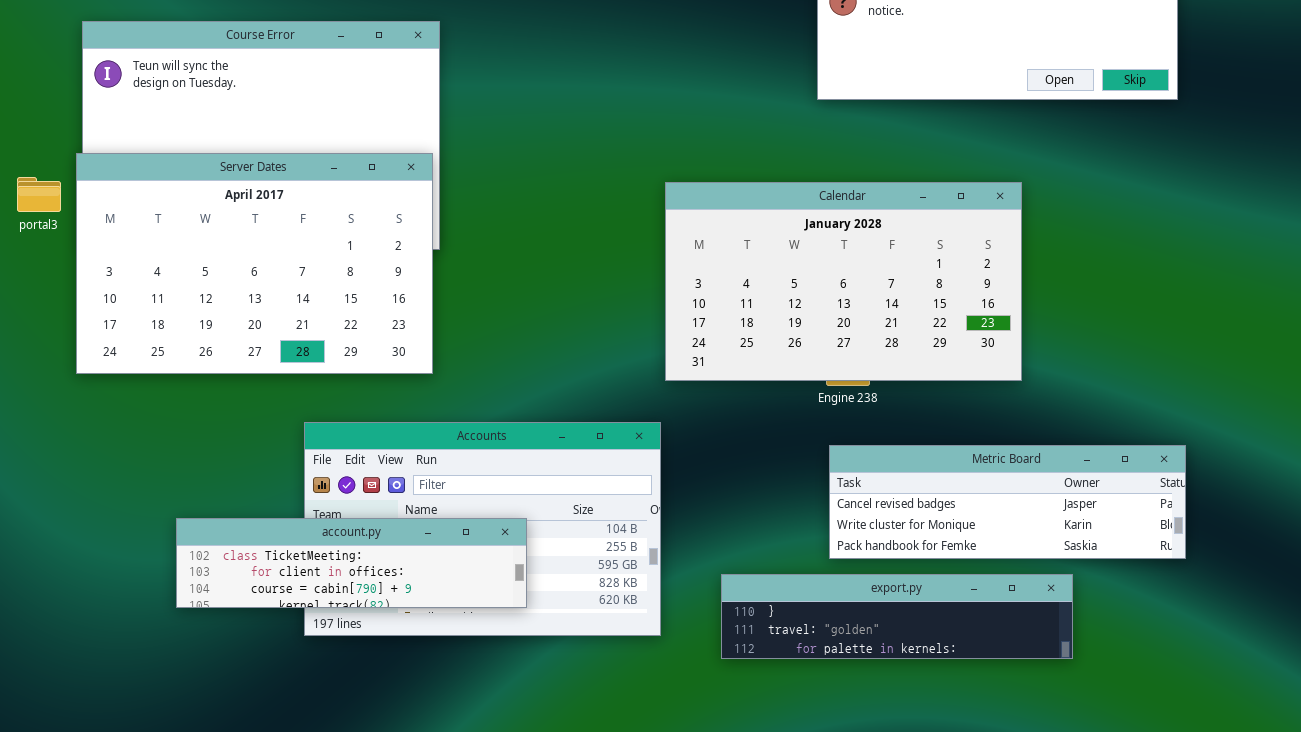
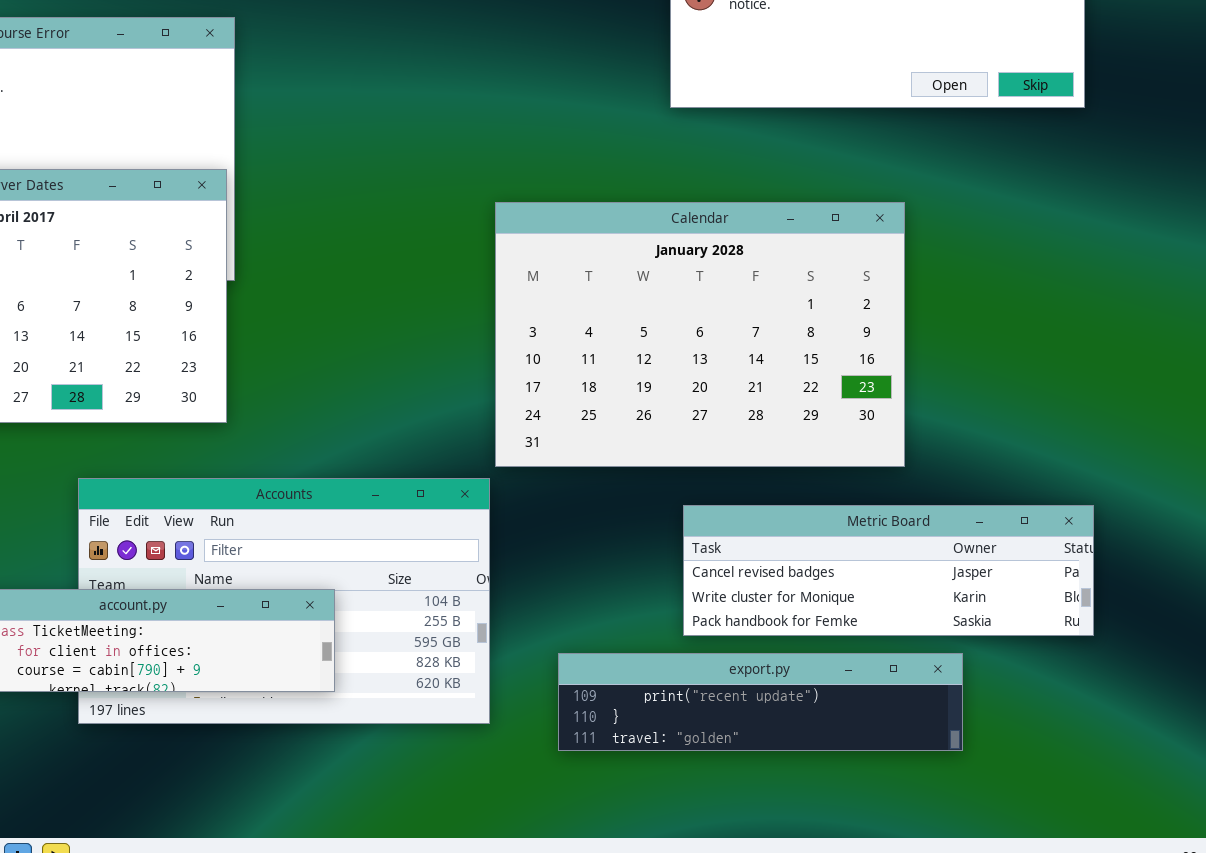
Calendar: [665,182,1022,381] -> [495,202,905,467], resized
export.py: [721,574,1073,659] -> [558,653,963,751], scrolled up 1 row

